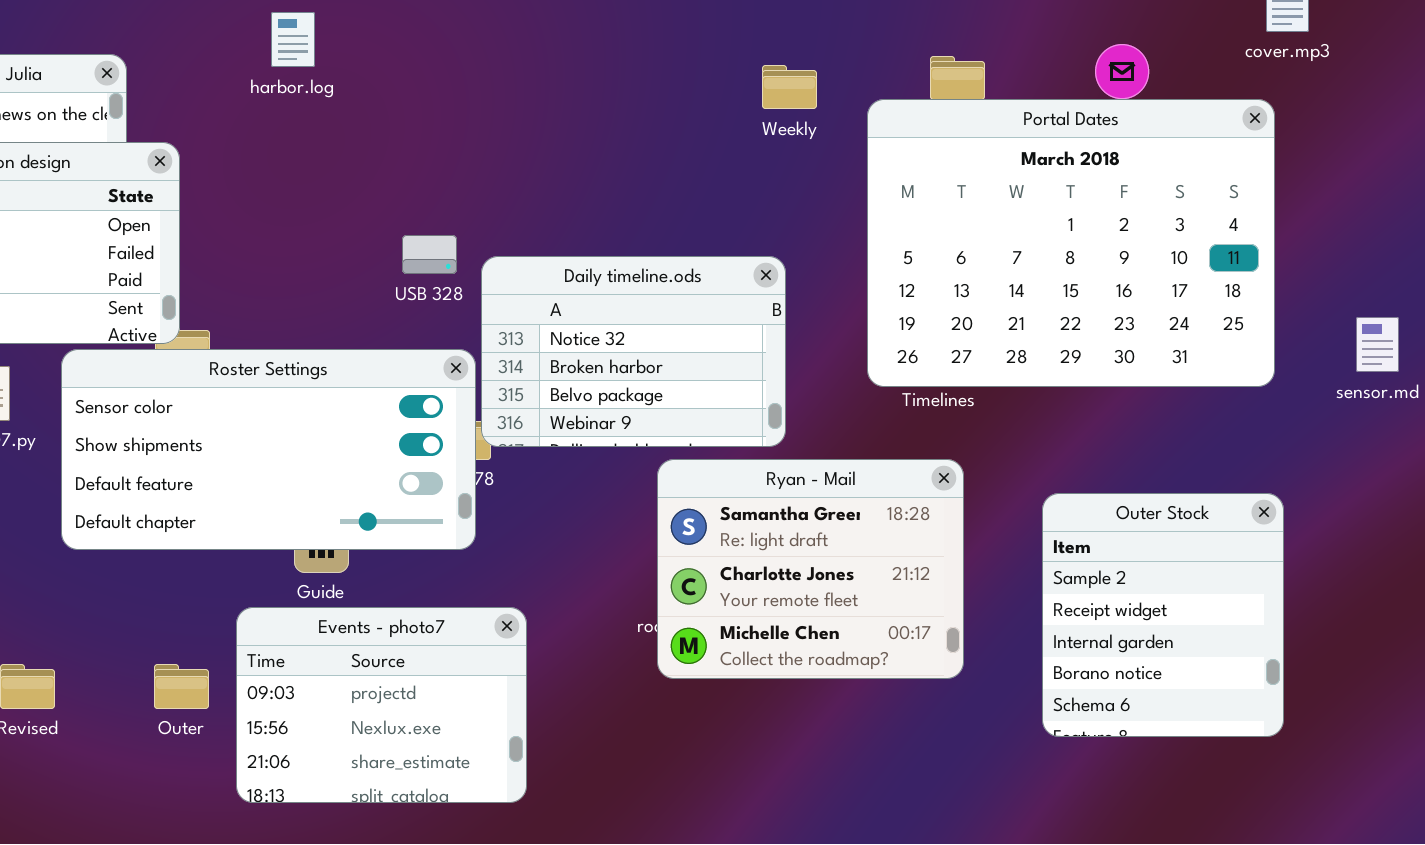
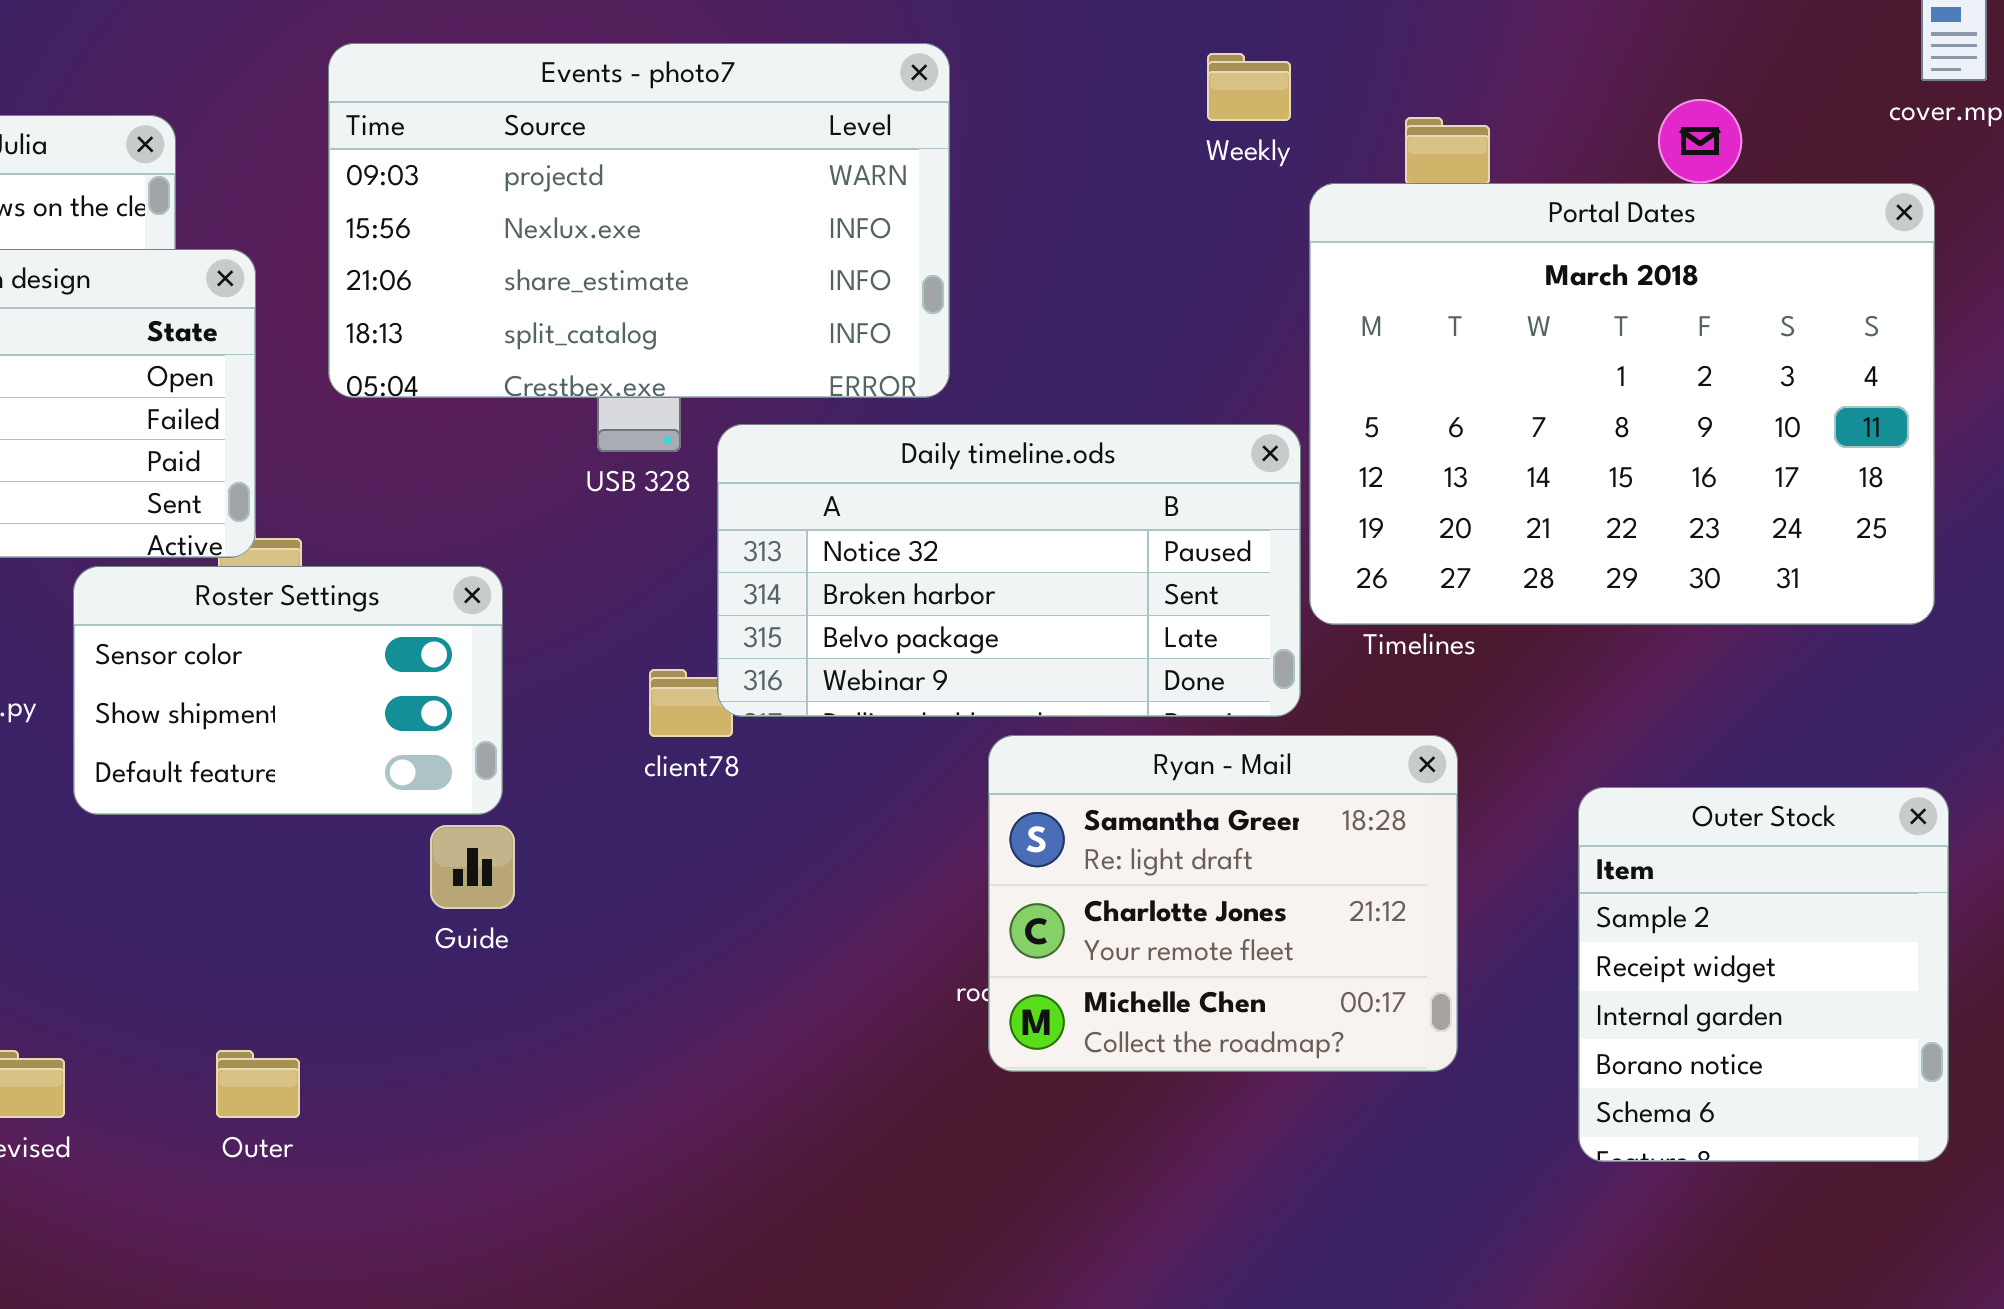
Weekly: [762,65,817,109] -> [1207,53,1291,121], moved
Daily timeline.ods: [481,256,786,447] -> [717,424,1301,717], resized
Roster Settings: [61,349,476,550] -> [73,566,503,815], resized
Events - photo7: [236,607,527,803] -> [328,43,950,398], moved, resized

